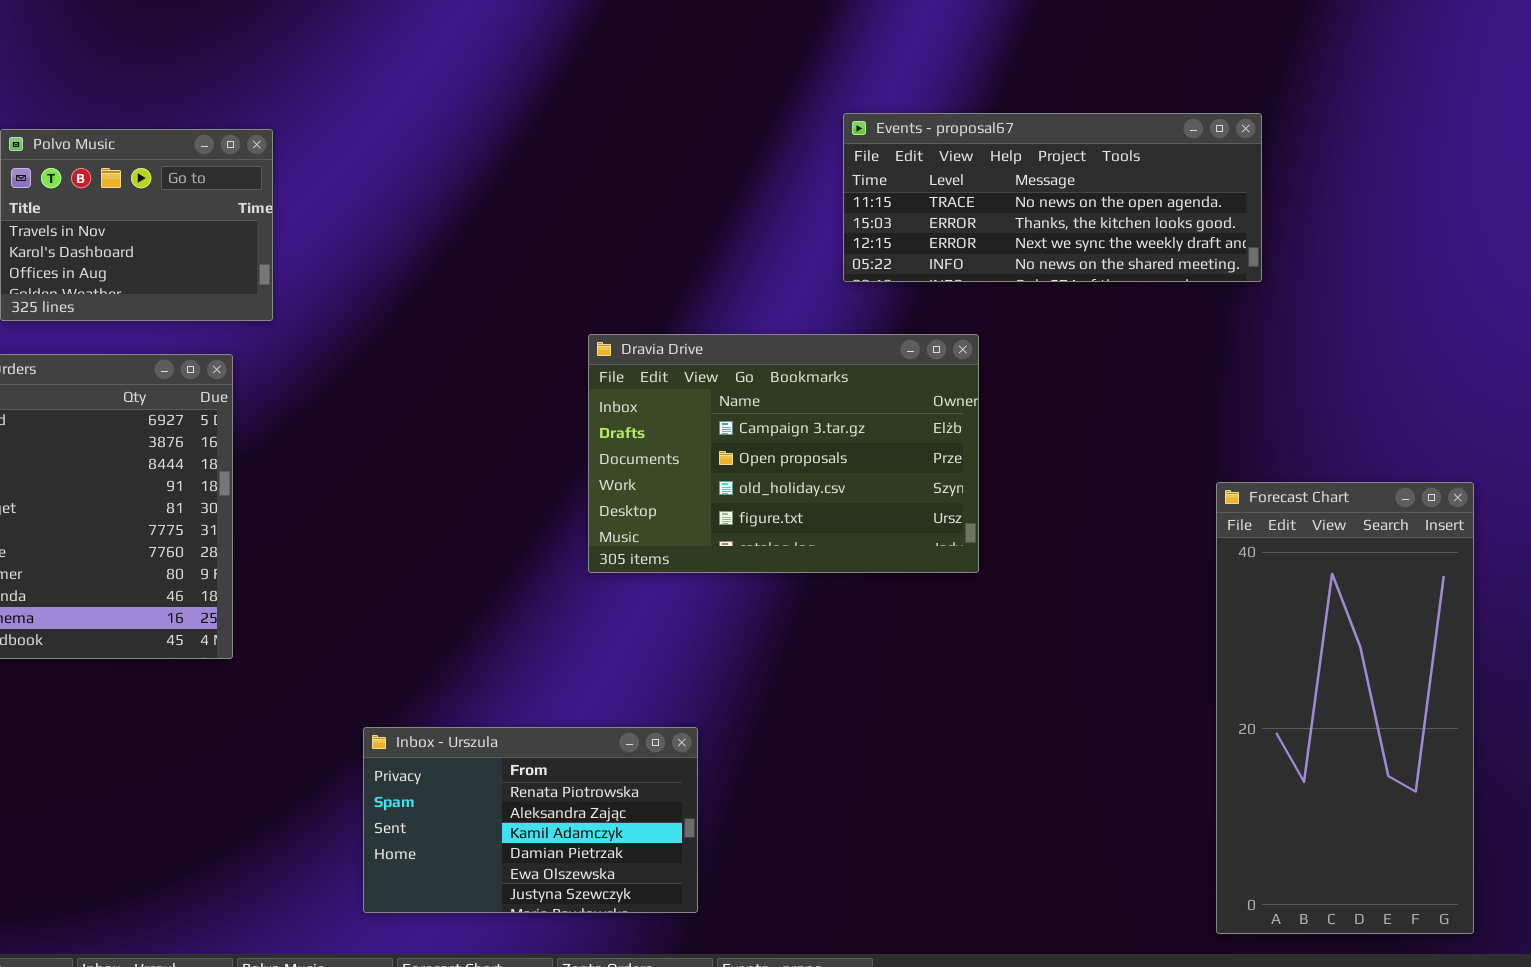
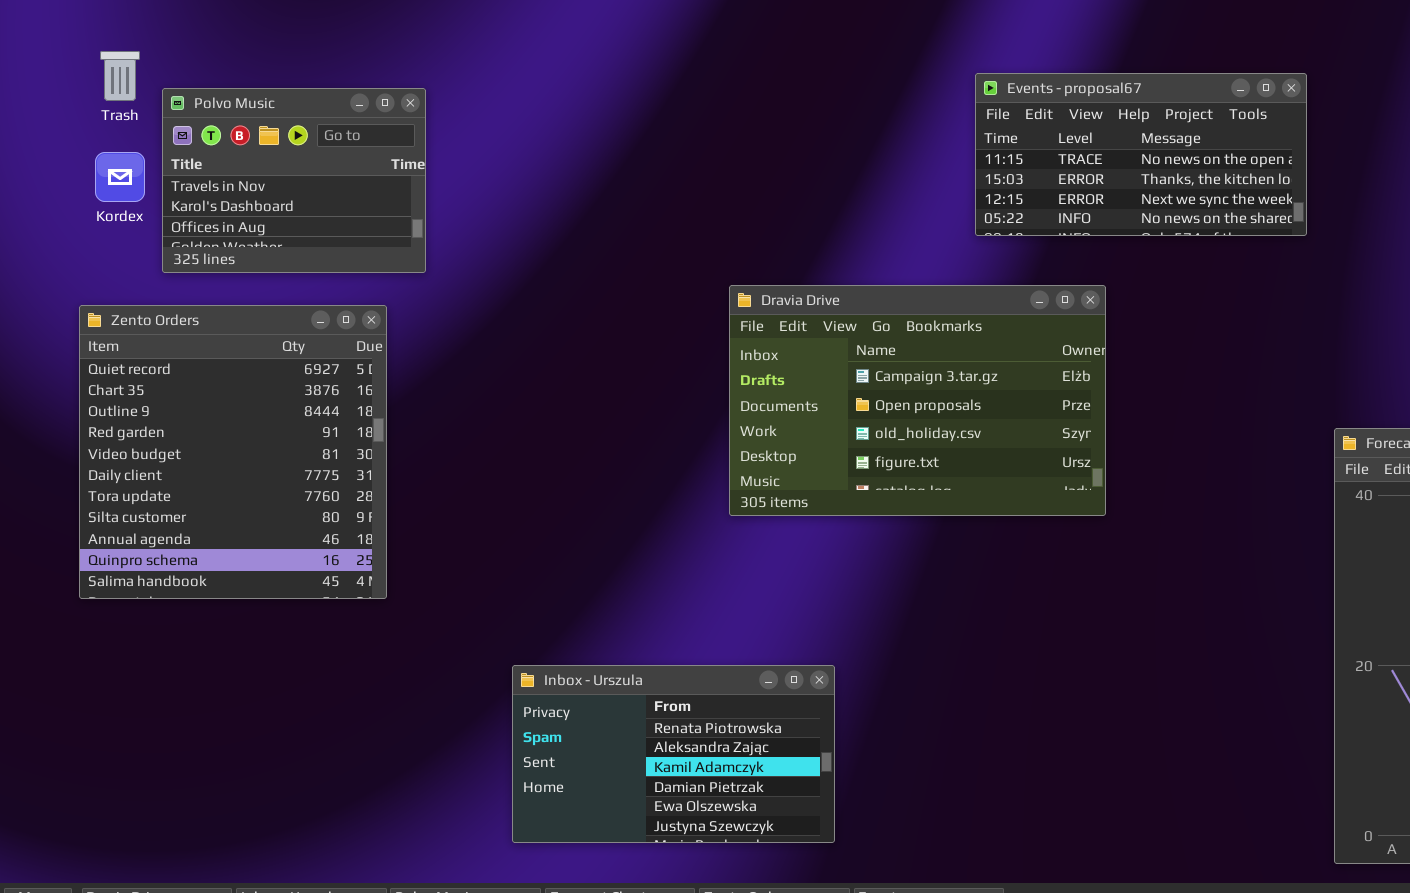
Events - proposal67: [843,113,1262,282] -> [975,73,1307,236], resized

